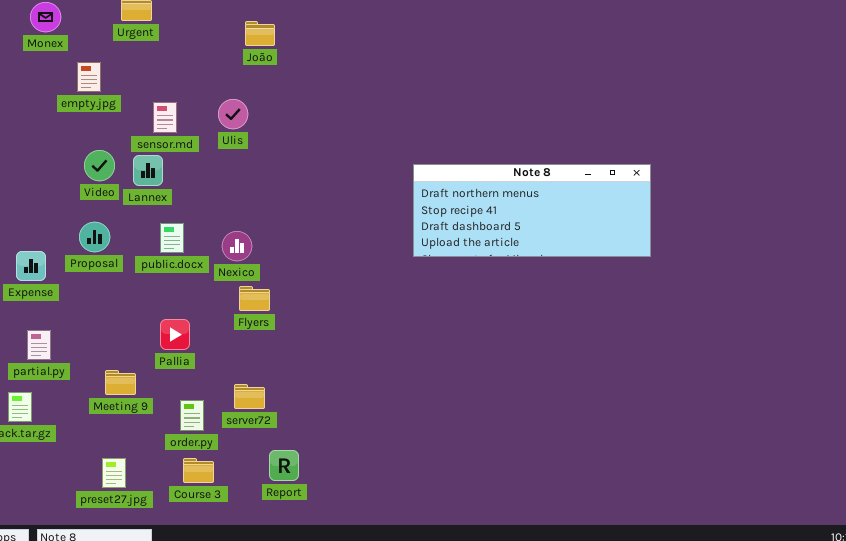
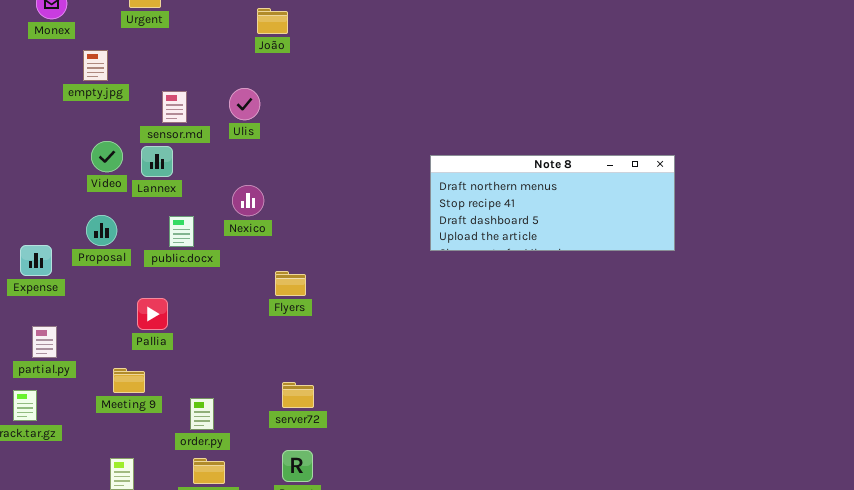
Nexico: [222,231,252,261] -> [232,185,264,216], moved
Flyers: [239,286,270,311] -> [275,271,306,296], moved
Pallia: [160,319,190,350] -> [137,298,168,330], moved
server72: [234,384,265,409] -> [282,382,314,408], moved

